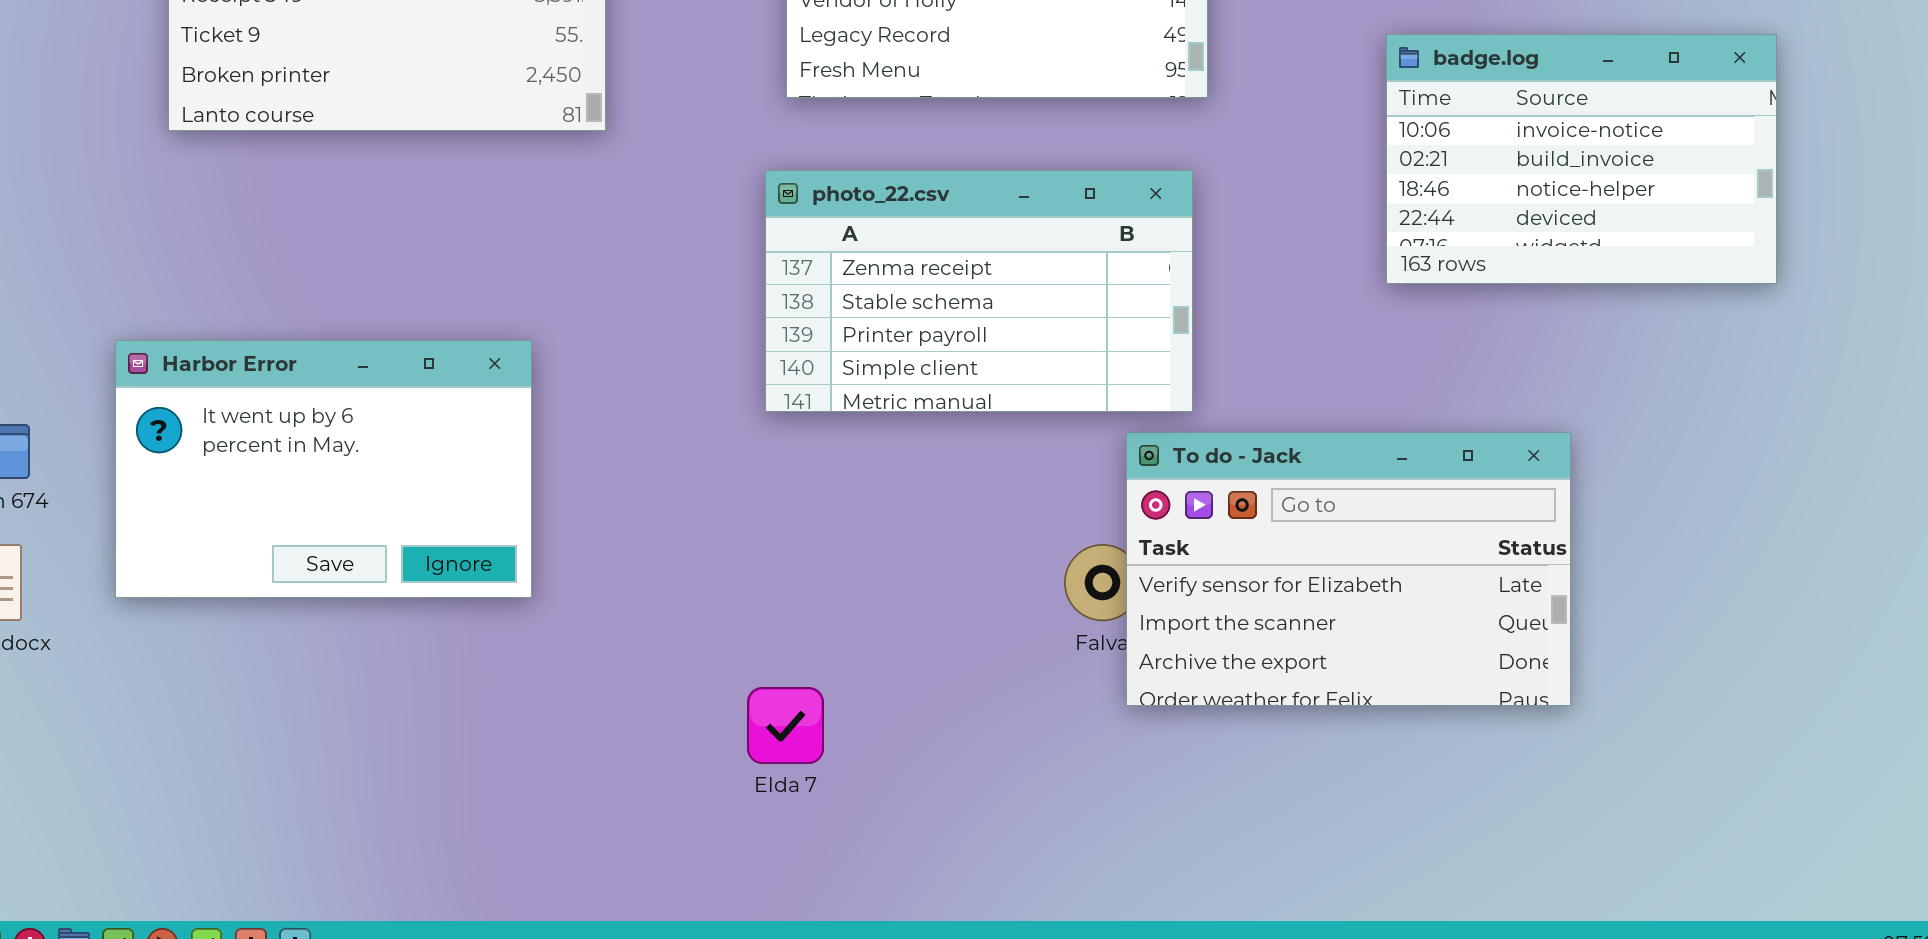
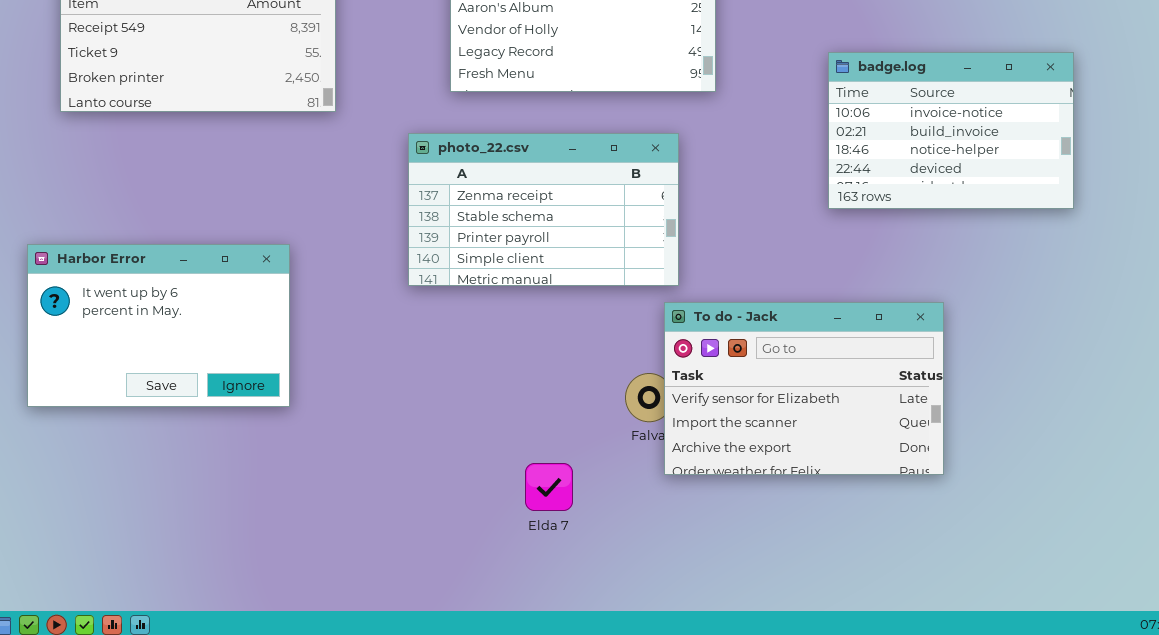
photo_22.csv: [765,170,1193,412] -> [408,133,679,286], moved
Elda 7: [747,687,824,764] -> [525,463,573,511], moved

